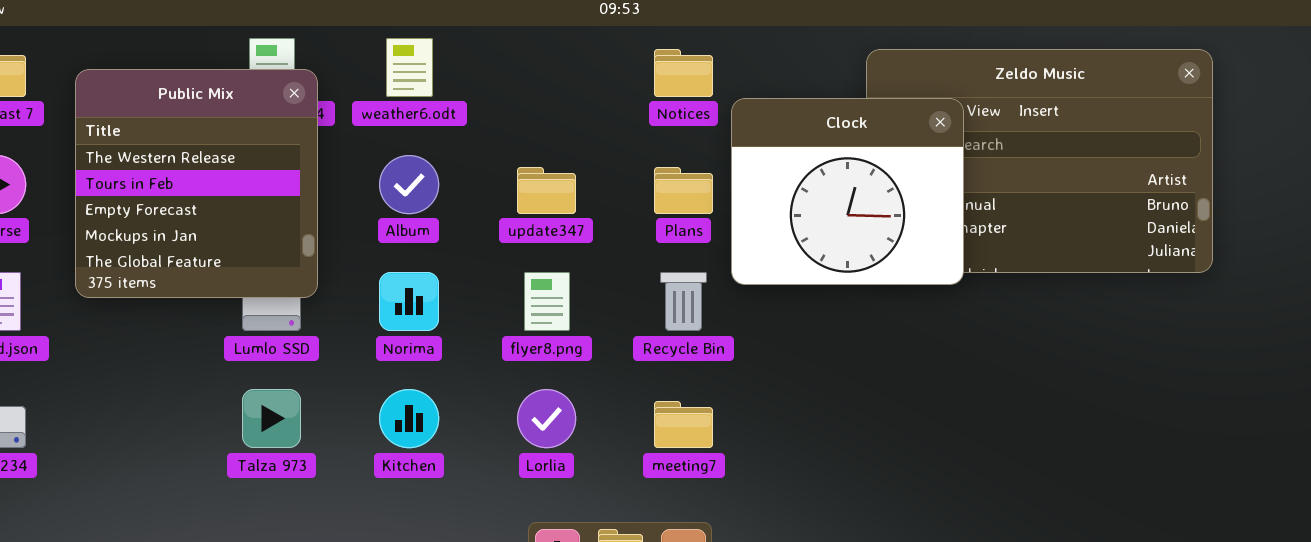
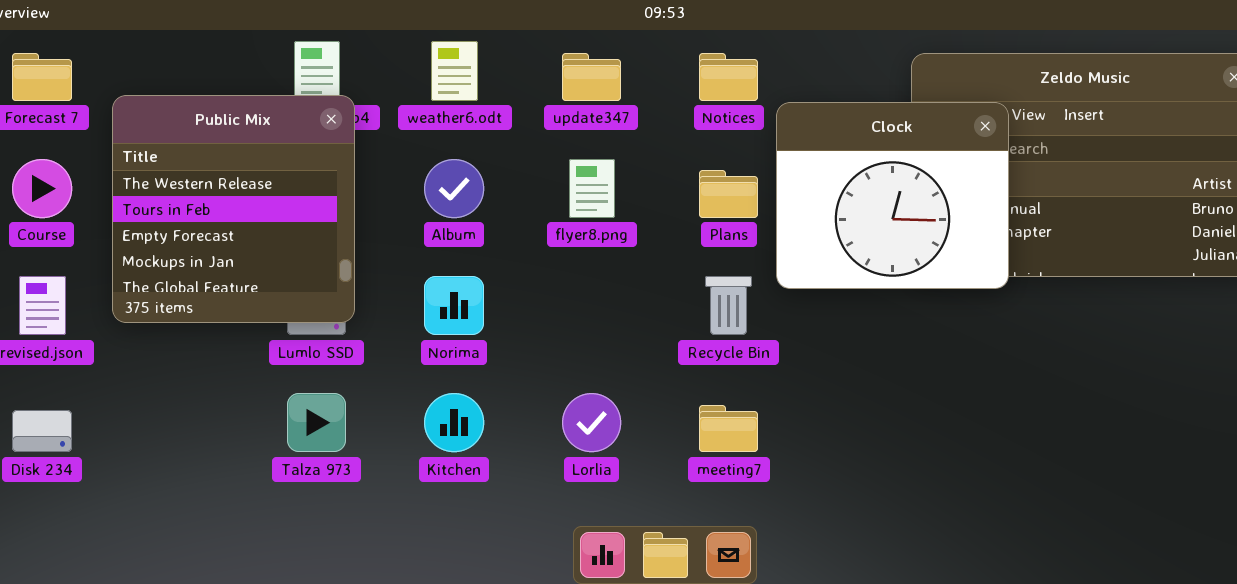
Public Mix: [75,69,318,298] -> [112,95,355,323], moved
update347: [517,167,576,214] -> [562,53,621,101], moved
flyer8.png: [524,272,570,331] -> [569,159,615,218], moved

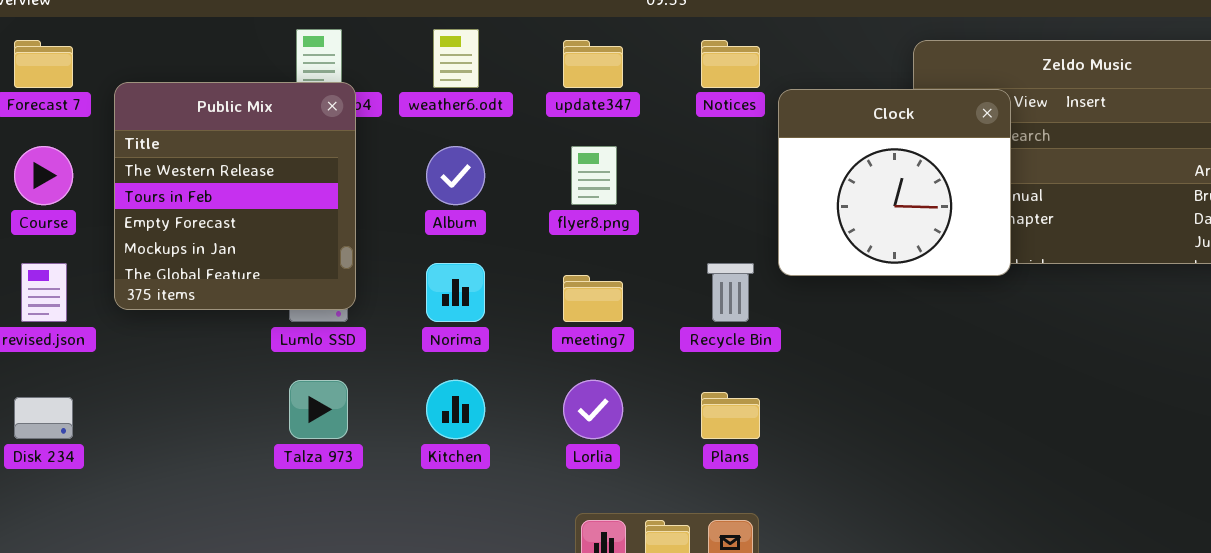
Plans: [699,170,758,218] -> [701,392,760,439], moved
meeting7: [699,405,758,452] -> [563,275,623,322], moved

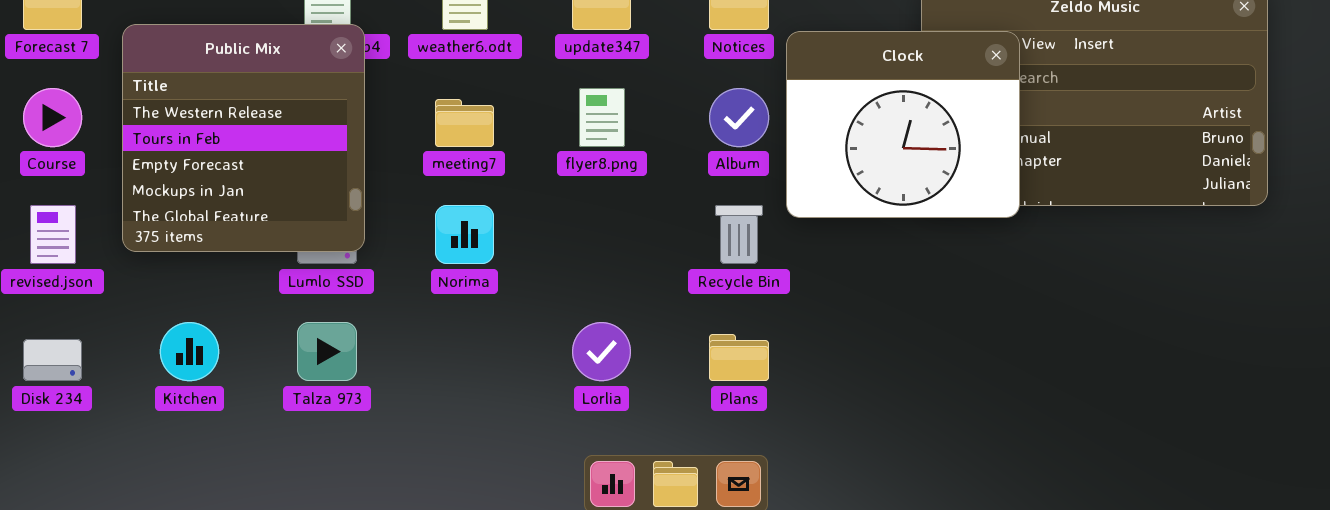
Album: [426,146,485,205] -> [709,88,769,147], moved
meeting7: [563,275,623,322] -> [435,99,494,147], moved
Kitchen: [426,380,485,439] -> [160,322,219,381], moved

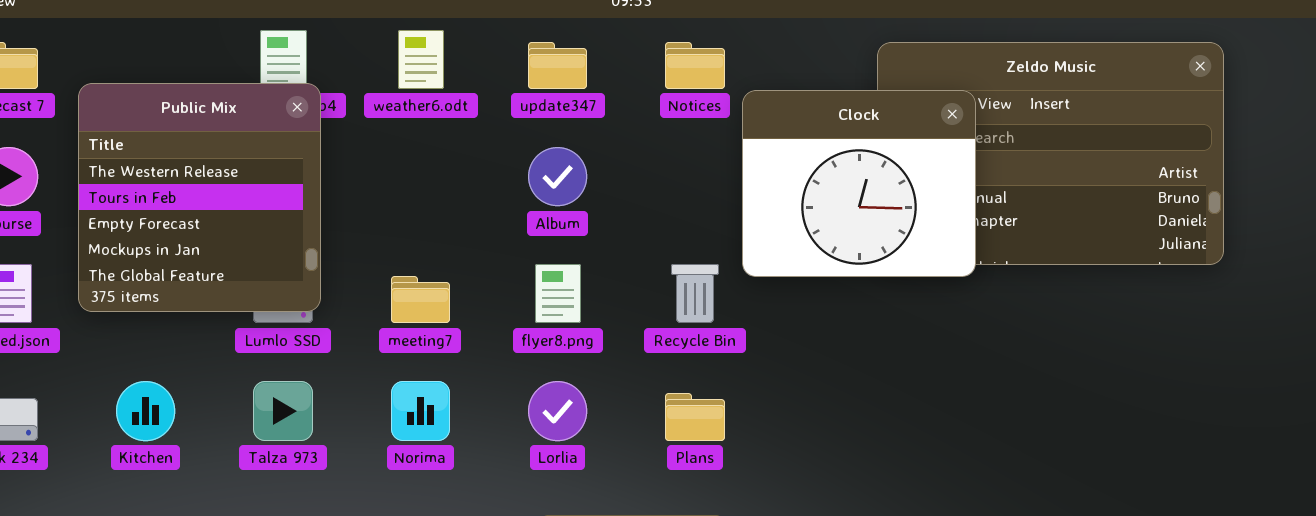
flyer8.png: [579,88,625,147] -> [535,264,581,323], moved
Album: [709,88,769,147] -> [528,147,587,206], moved
meeting7: [435,99,494,147] -> [391,276,450,323], moved
Norima: [435,205,494,264] -> [391,381,450,441], moved

